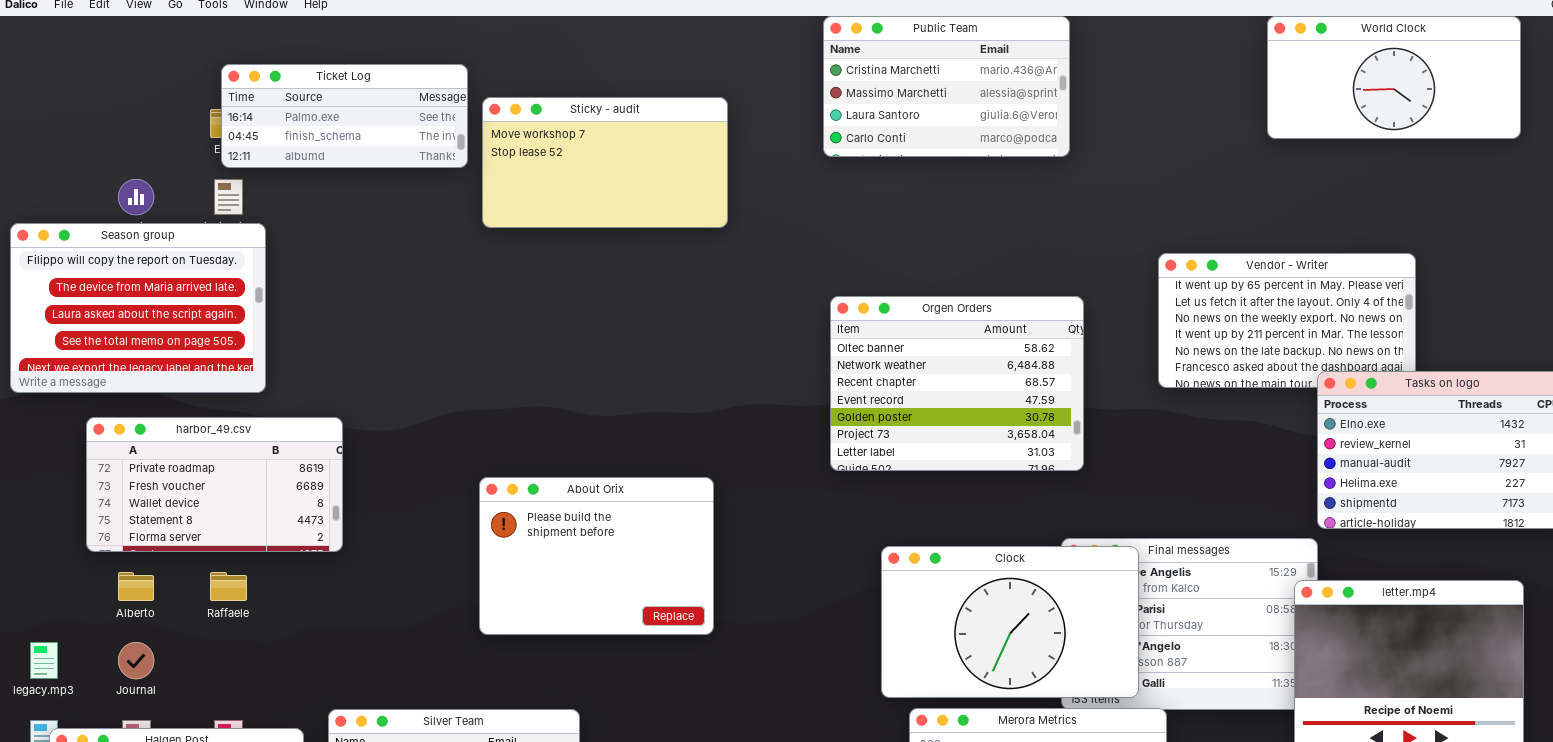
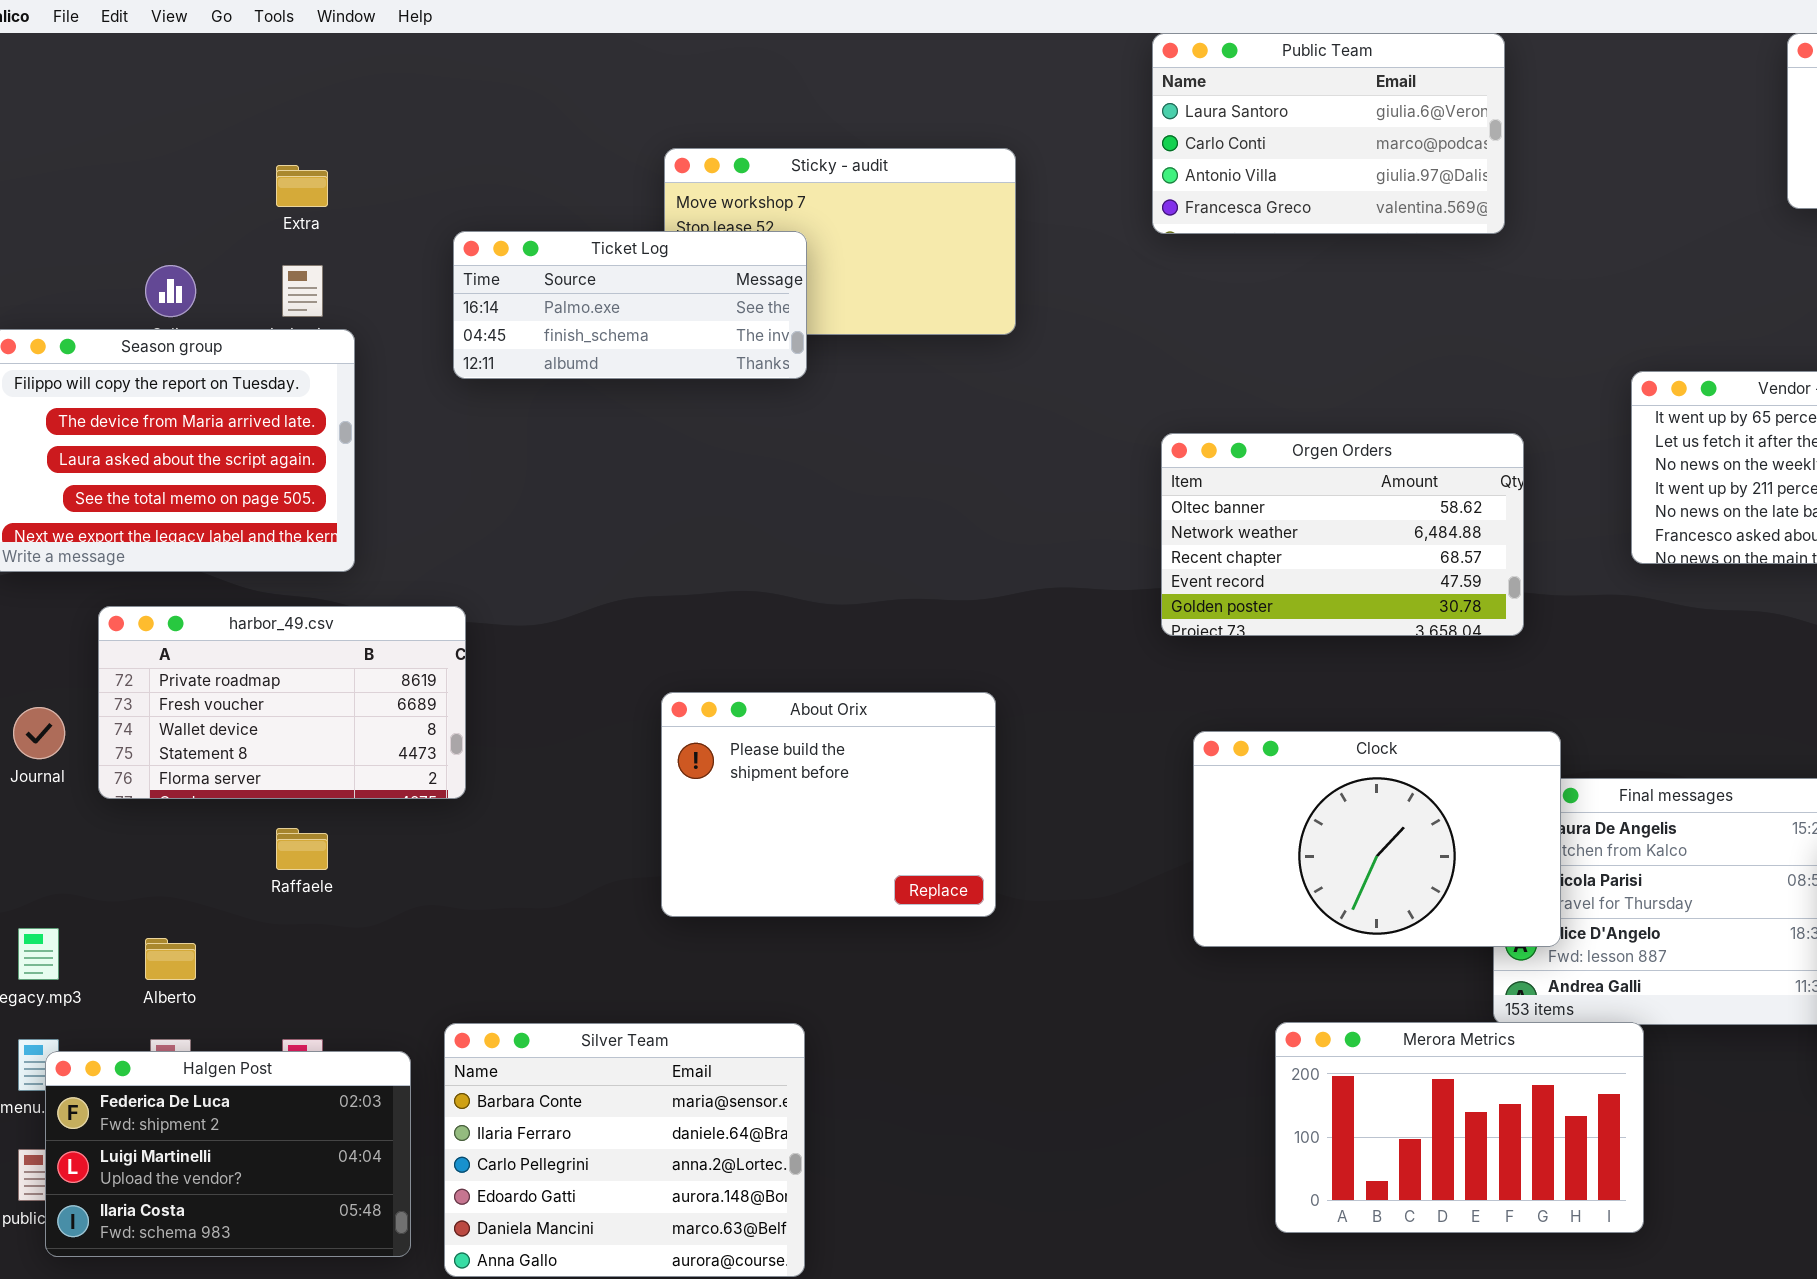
Public Team: [823,16,1070,157] -> [1152,33,1505,234], scrolled down 2 rows
Ticket Log: [221,64,468,168] -> [453,231,807,379], moved
Orgen Orders: [830,296,1084,471] -> [1161,433,1524,636], resized
Clock: [881,546,1139,698] -> [1193,731,1561,947], moved
Alberto: [118,572,154,601] -> [145,938,196,980], moved
Journal: [118,642,154,679] -> [13,707,65,759], moved

